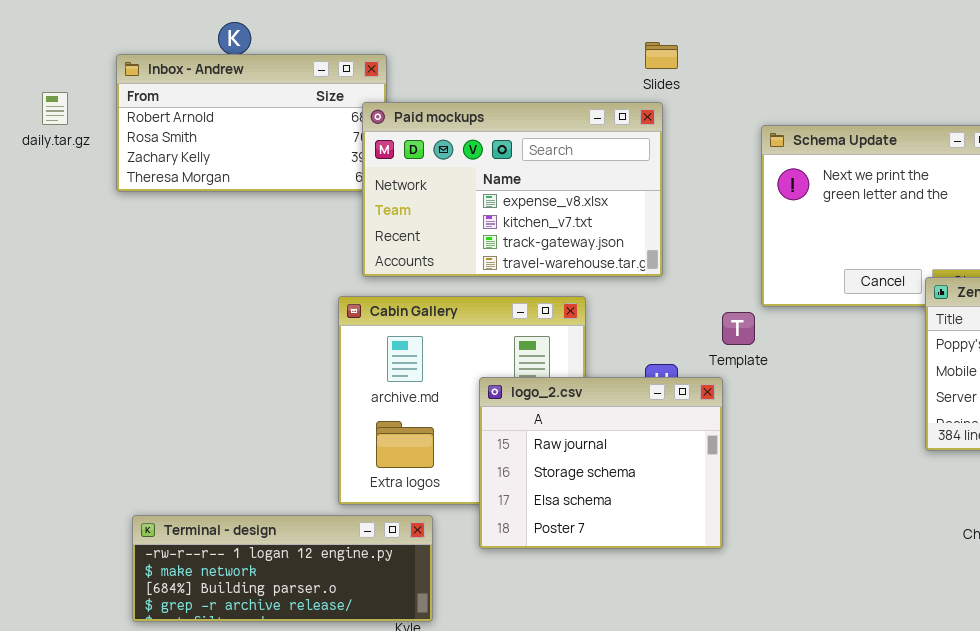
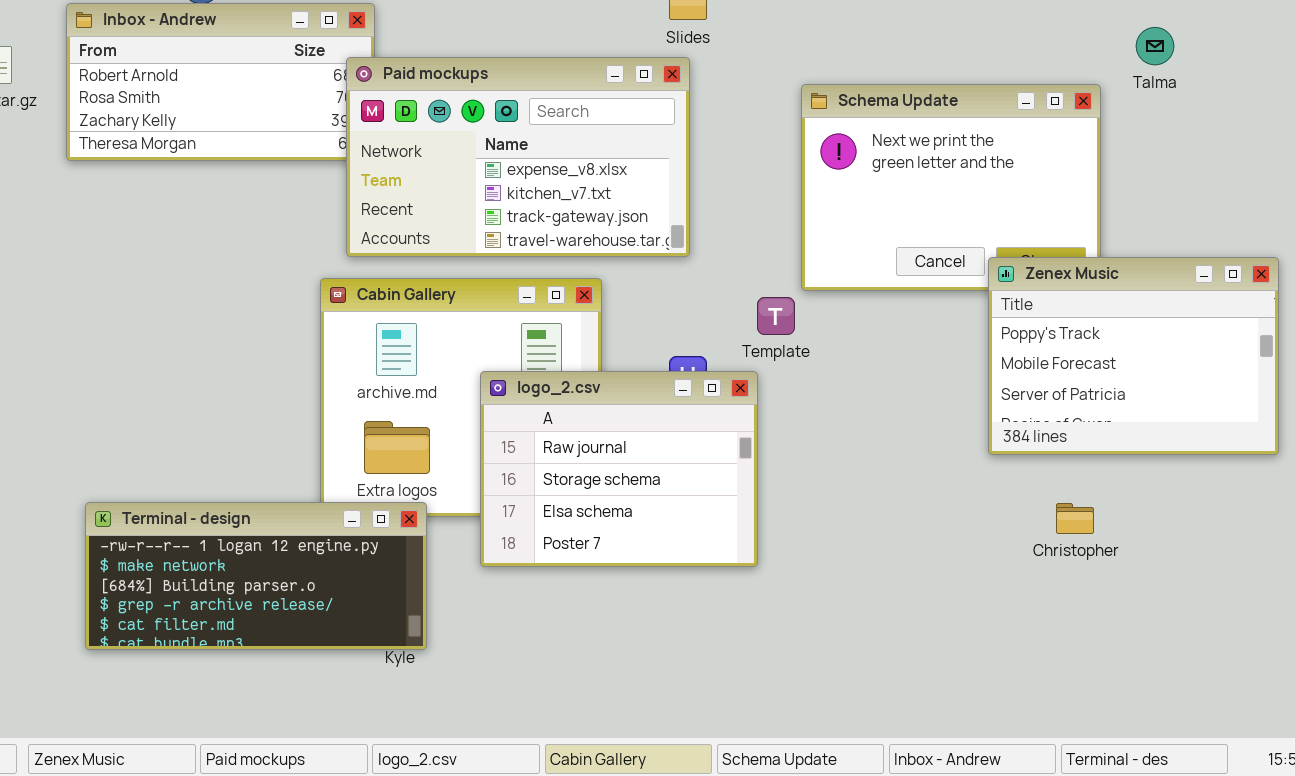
Terminal - design: [132,515,433,622] -> [85,502,427,650], resized

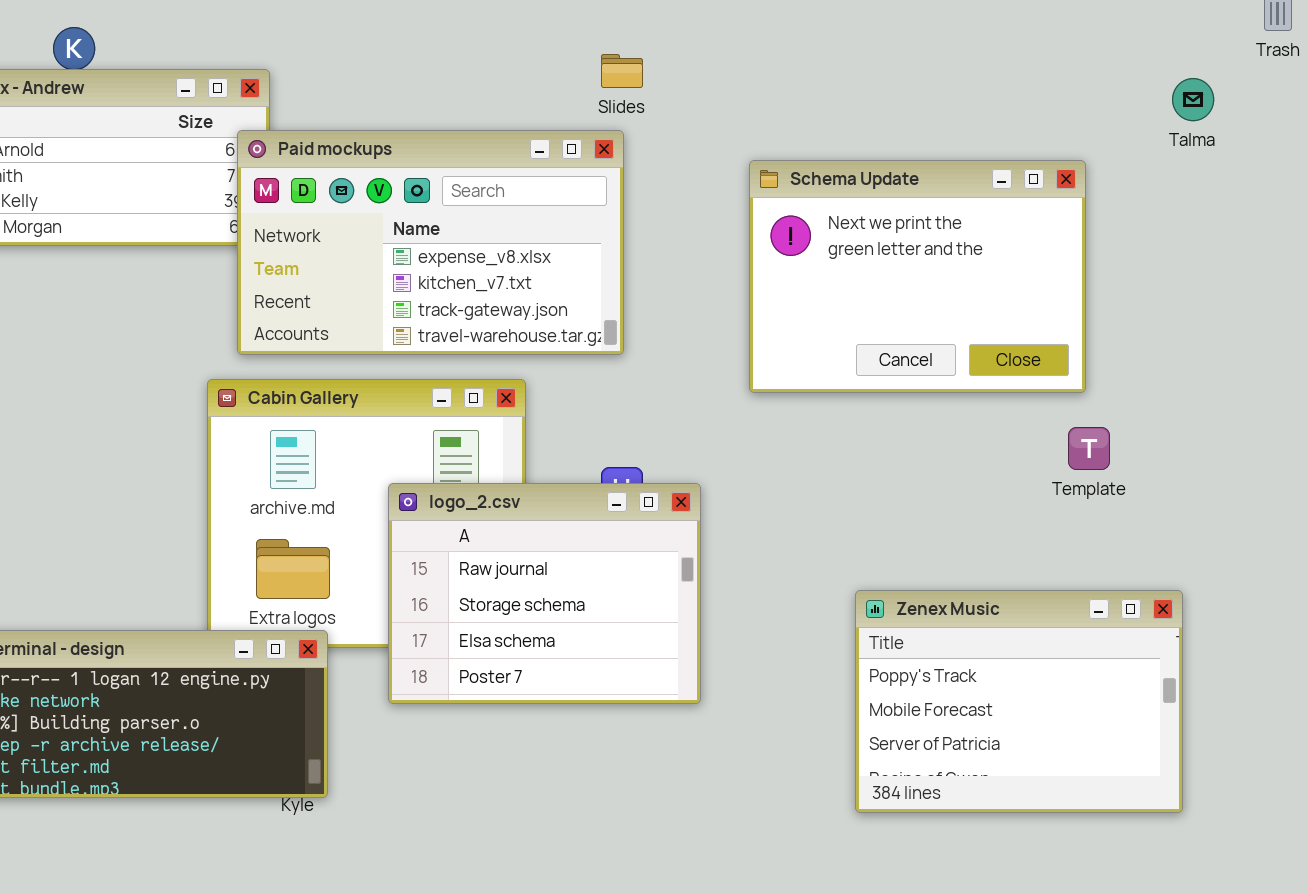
Talma: [1136,27,1174,65] -> [1172,78,1214,121], moved
Zenex Music: [988,257,1279,455] -> [855,590,1183,813], moved
Template: [757,297,795,335] -> [1068,427,1110,470], moved

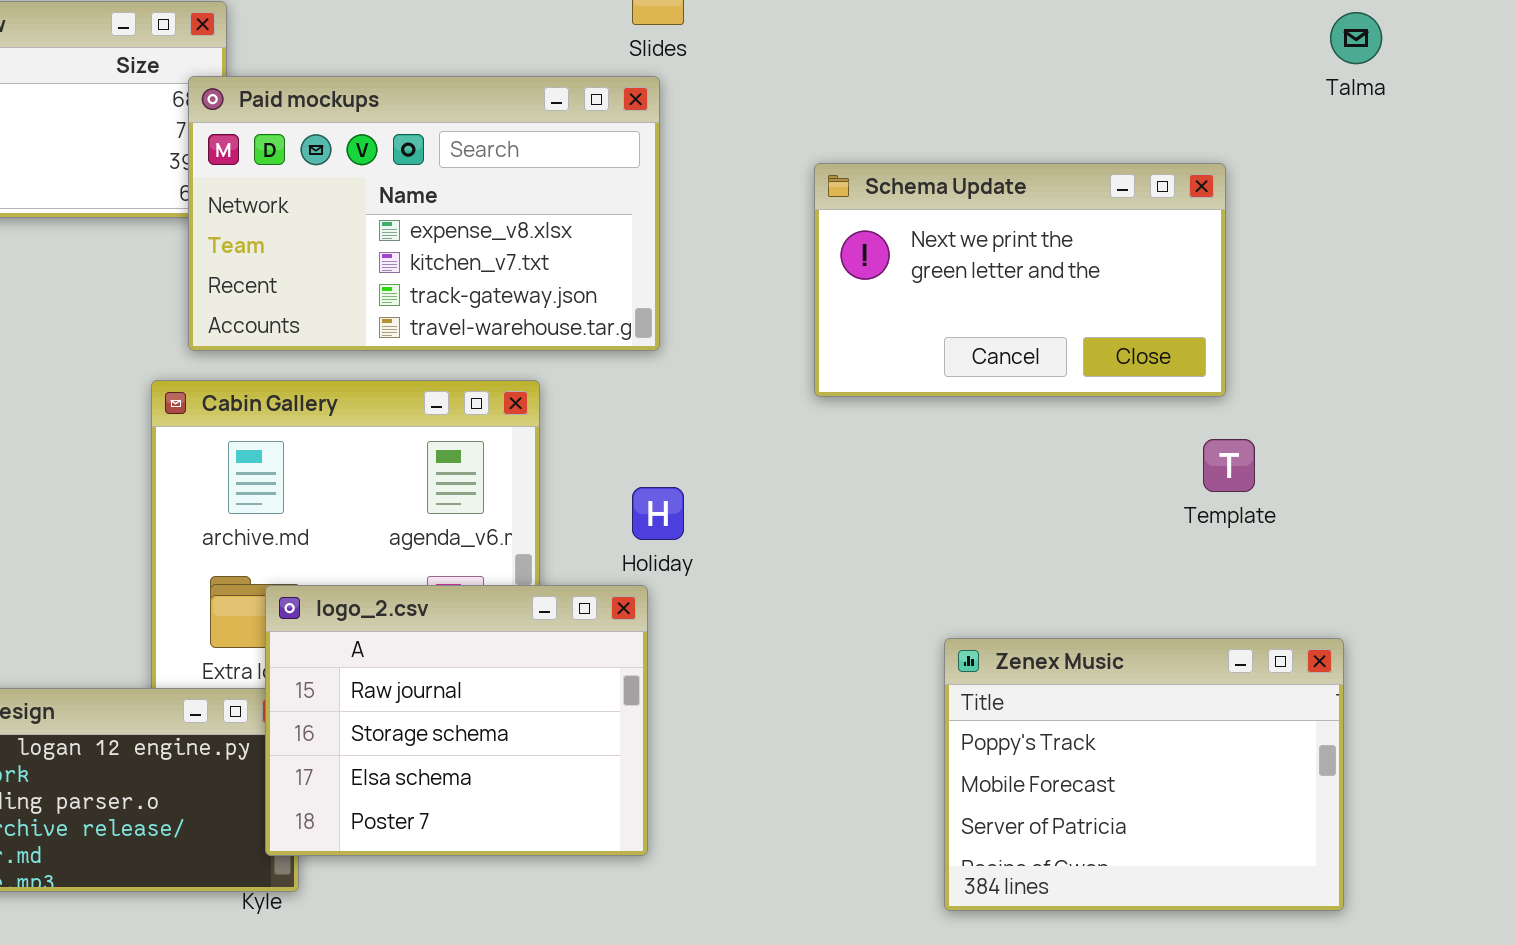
Schema Update: [749,160,1086,393] -> [814,163,1226,397], resized
logo_2.csv: [388,483,701,704] -> [265,585,648,856], moved

